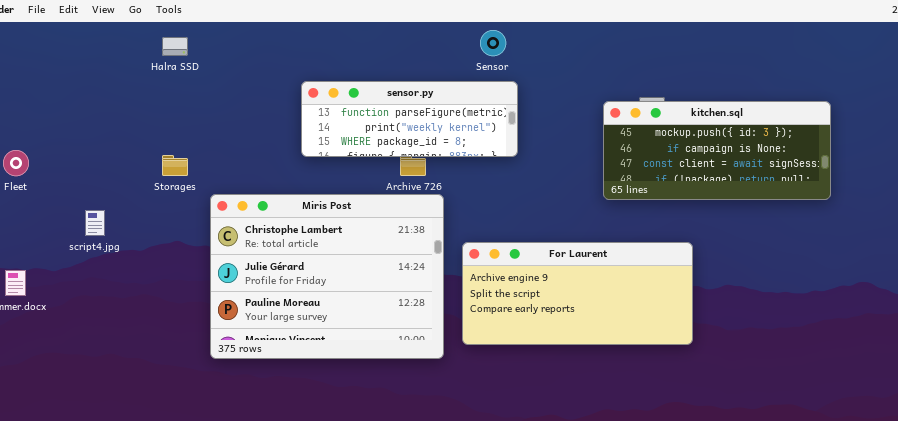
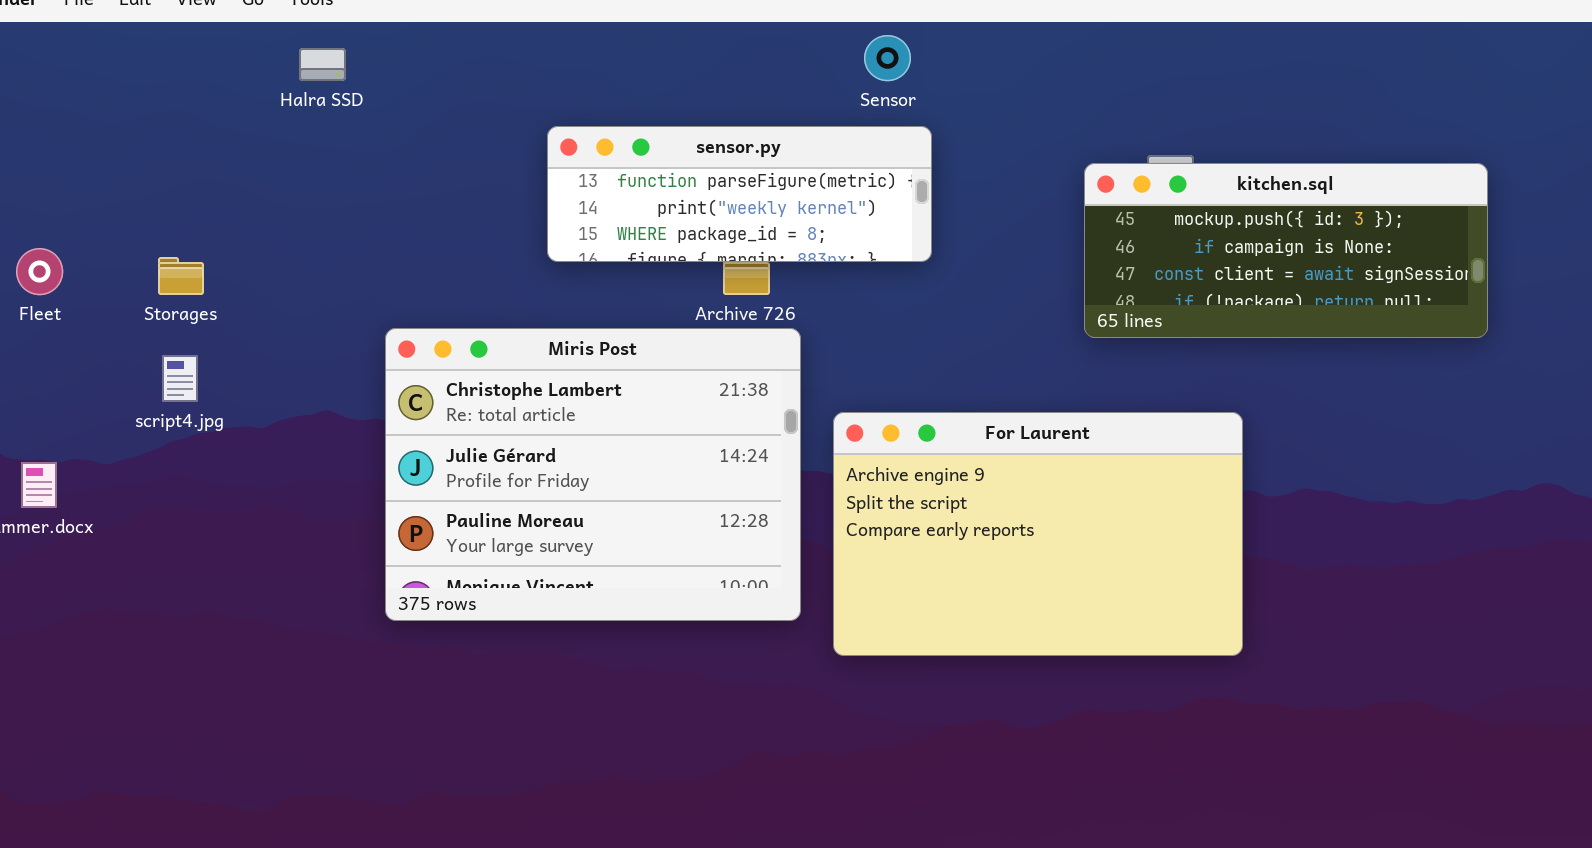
Storages: [162,155,188,176] -> [158,257,204,295], moved
For Laurent: [462,242,693,345] -> [833,412,1243,656], resized

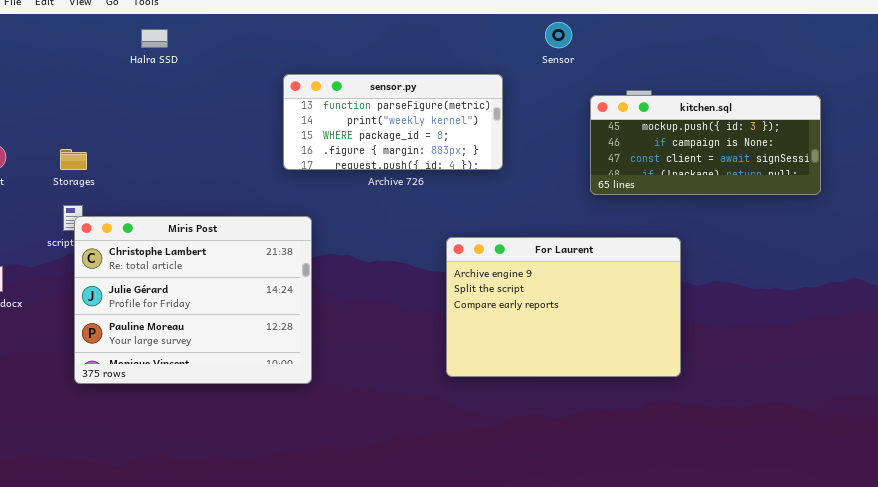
Sensor: [864,35,911,81] -> [545,22,572,48], moved
sensor.py: [547,126,932,262] -> [283,74,503,170], resized
Miris Post: [385,328,801,621] -> [74,216,312,384], moved

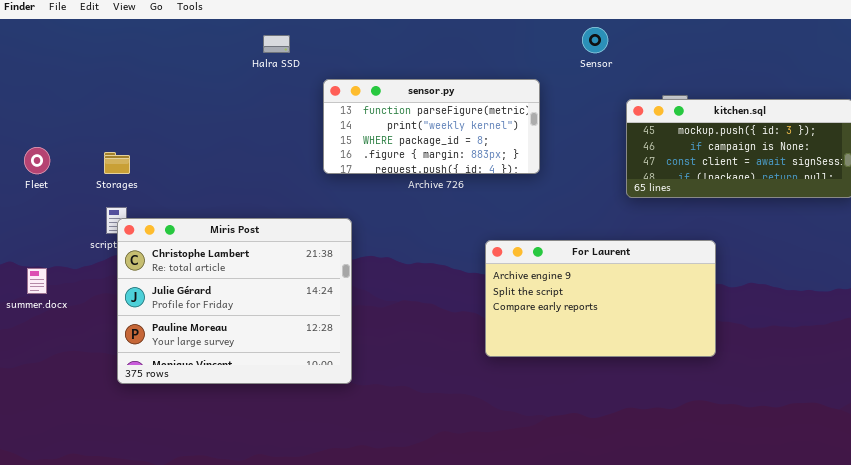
Halra SSD: [141,29,168,48] -> [263,35,290,53], moved
For Laurent: [446,237,681,377] -> [485,240,716,357], resized

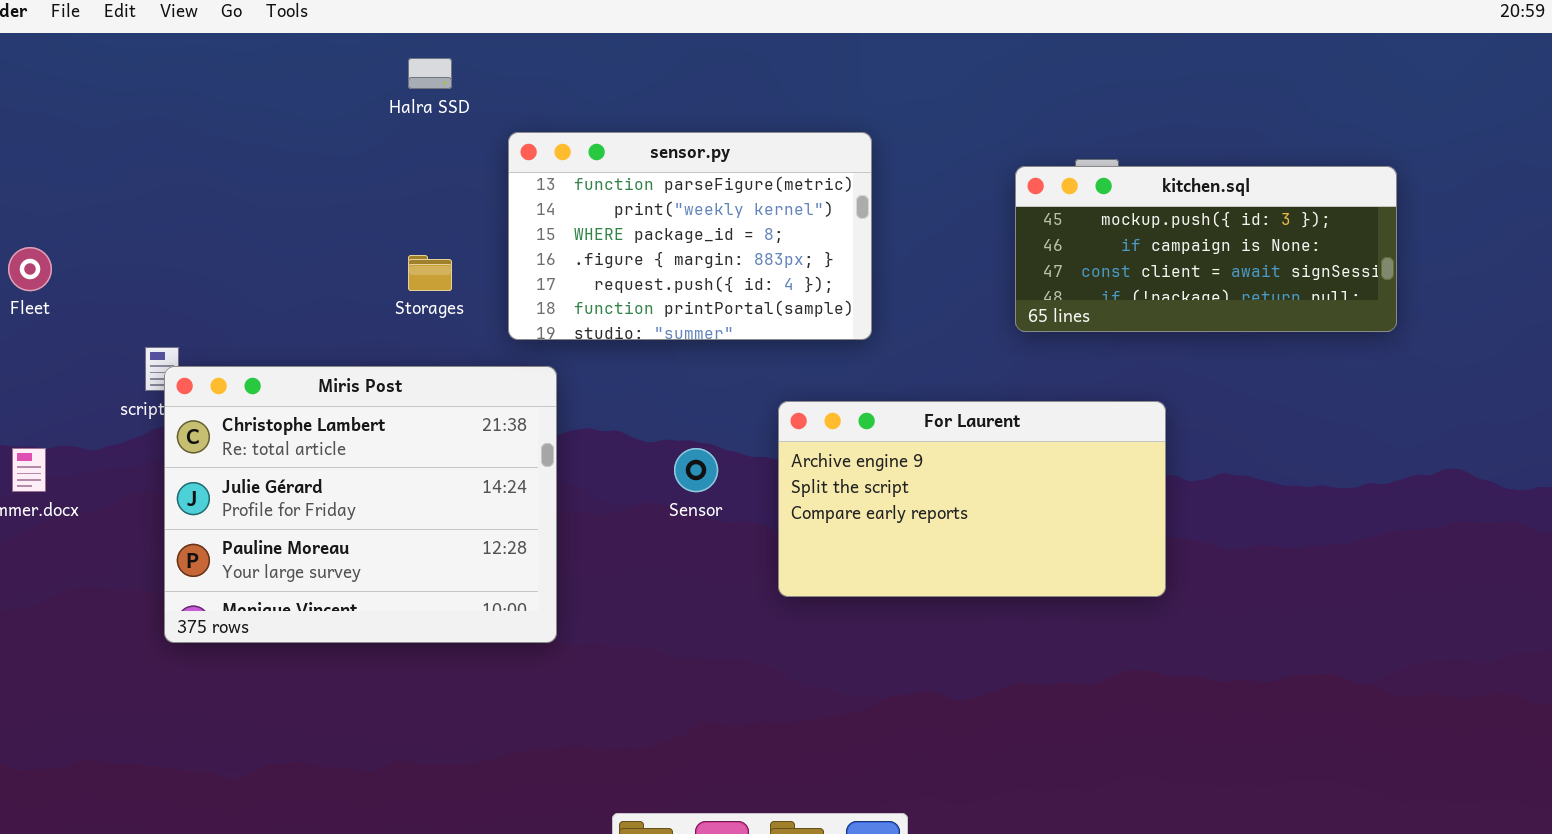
Sensor: [582,27,608,53] -> [674,448,718,492], moved
sensor.py: [323,79,540,174] -> [508,132,872,340], resized
Storages: [104,152,130,174] -> [408,255,452,291], moved

